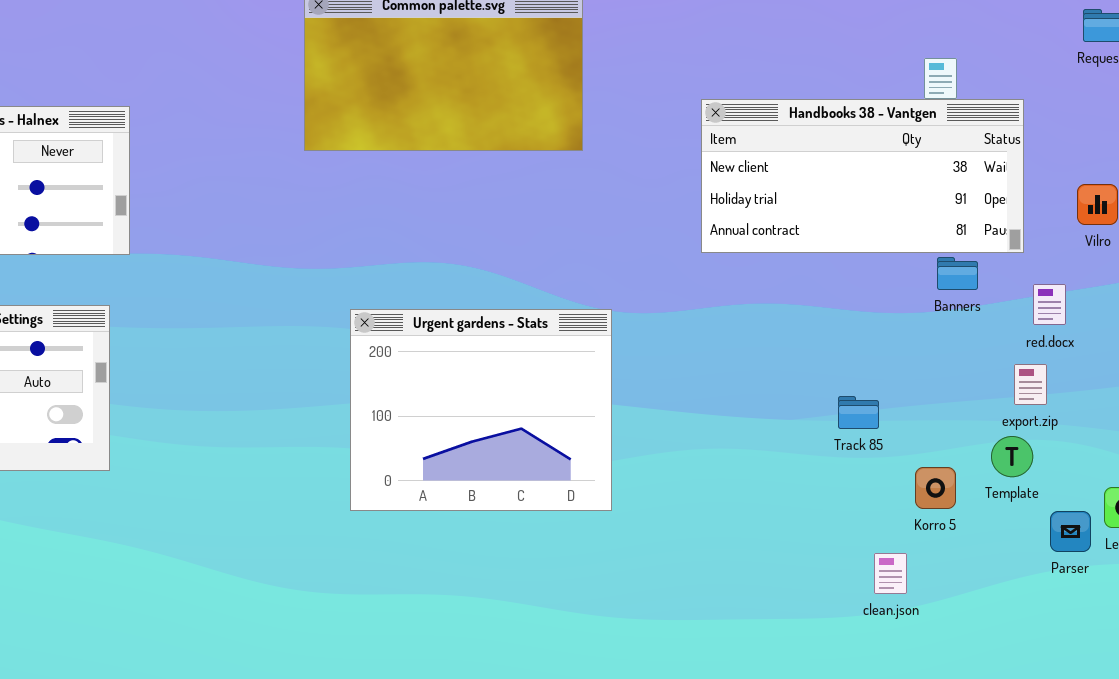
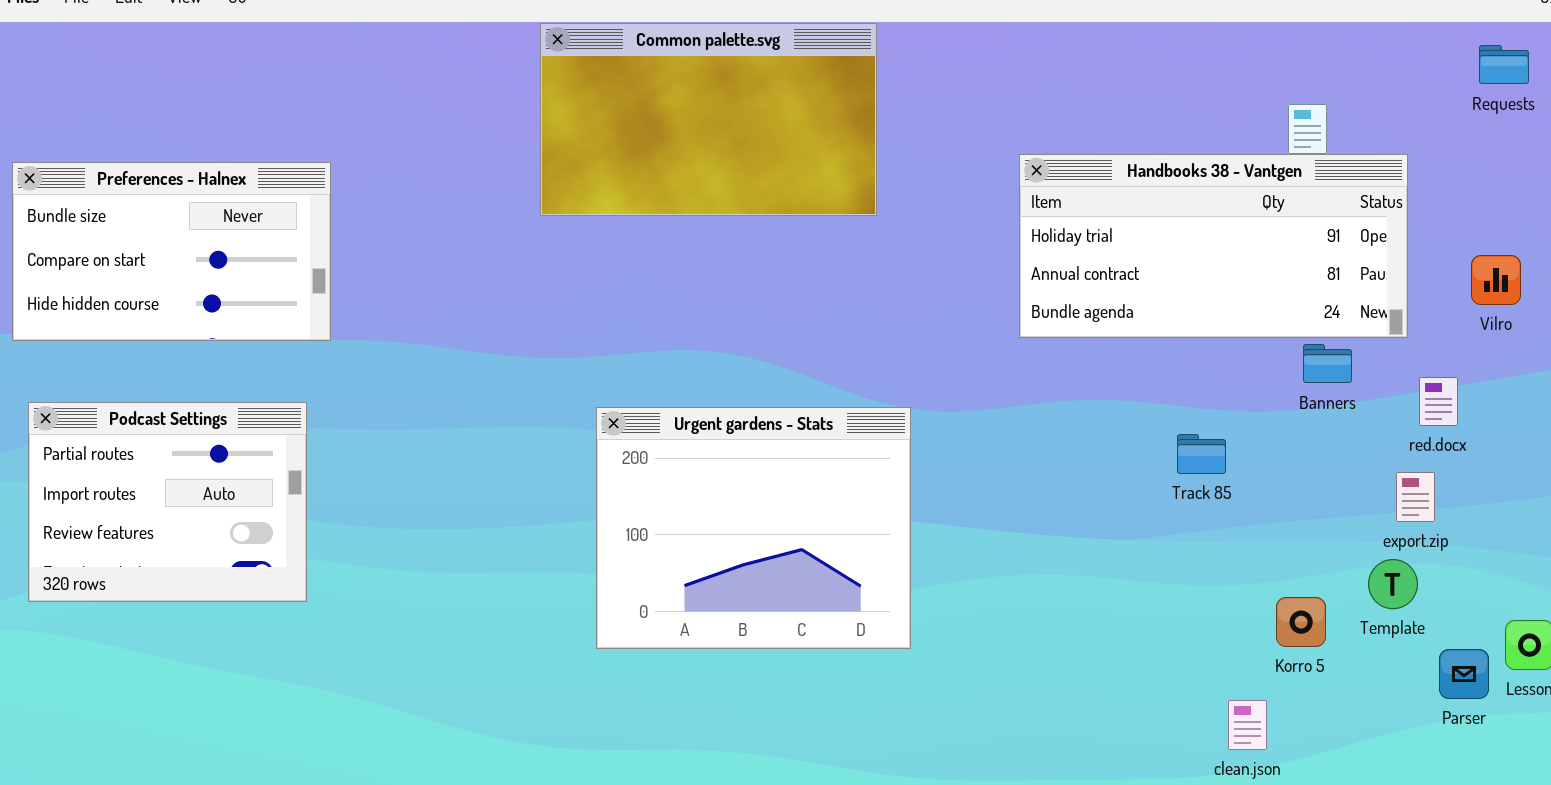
Handbooks 38 - Vantgen: [701,99,1024,253] -> [1019,154,1408,338], scrolled down 1 row
Track 85: [838,396,879,429] -> [1177,434,1226,474], moved

